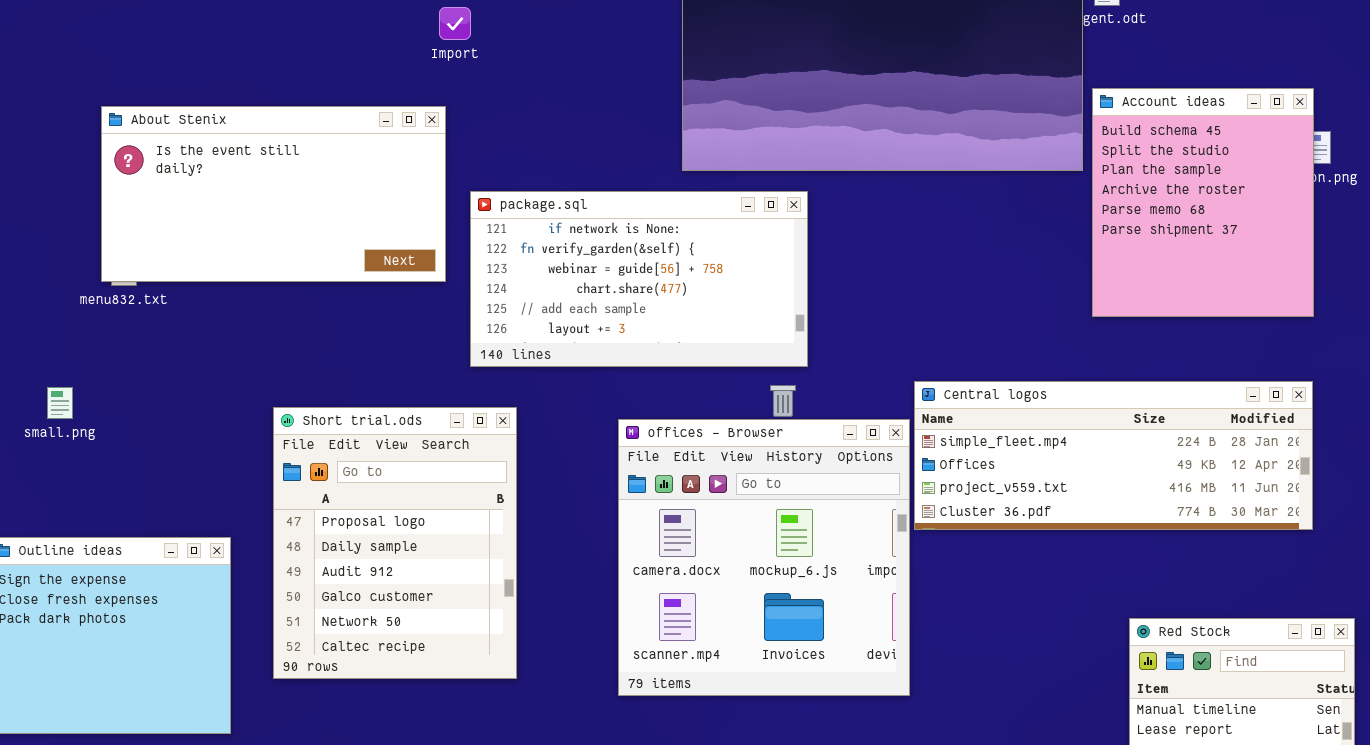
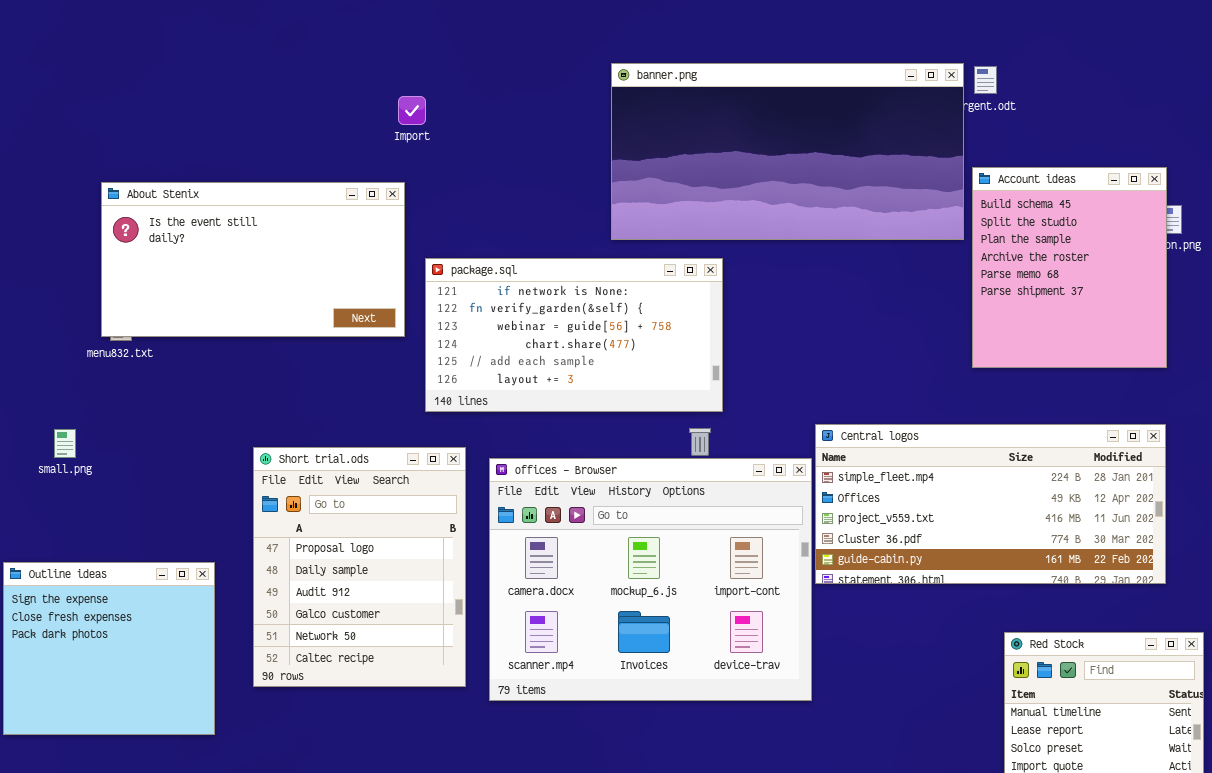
Central logos: [914,381,1313,530] -> [815,424,1166,584], resized
offices - Browser: [618,419,910,696] -> [489,458,812,701], resized

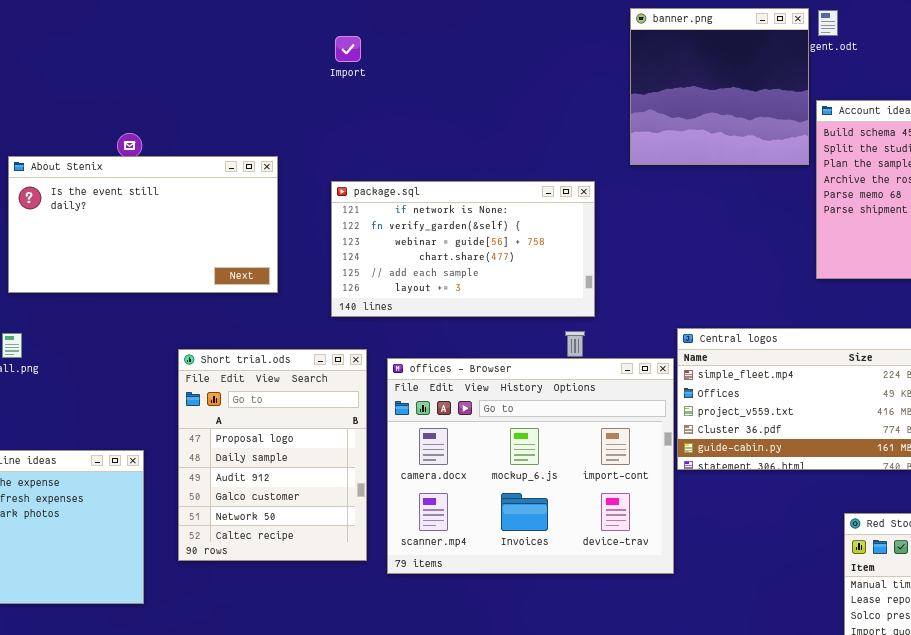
banner.png: [611,63,964,240] -> [630,8,809,165], resized
Import: [398,96,426,125] -> [335,36,361,62], moved
About Stenix: [101,182,405,337] -> [8,156,278,293], moved

